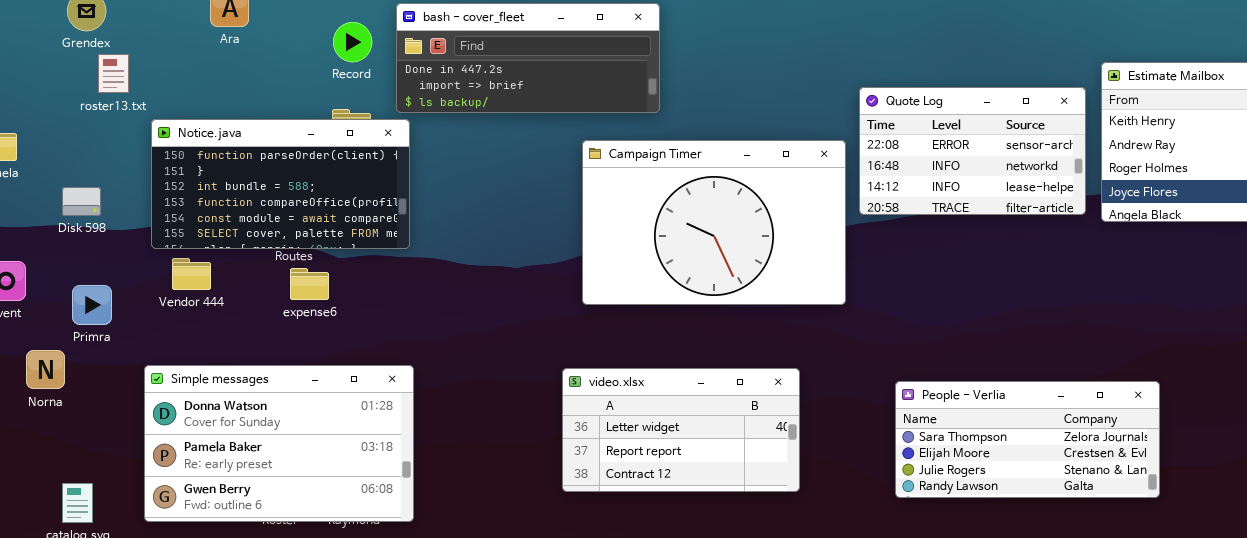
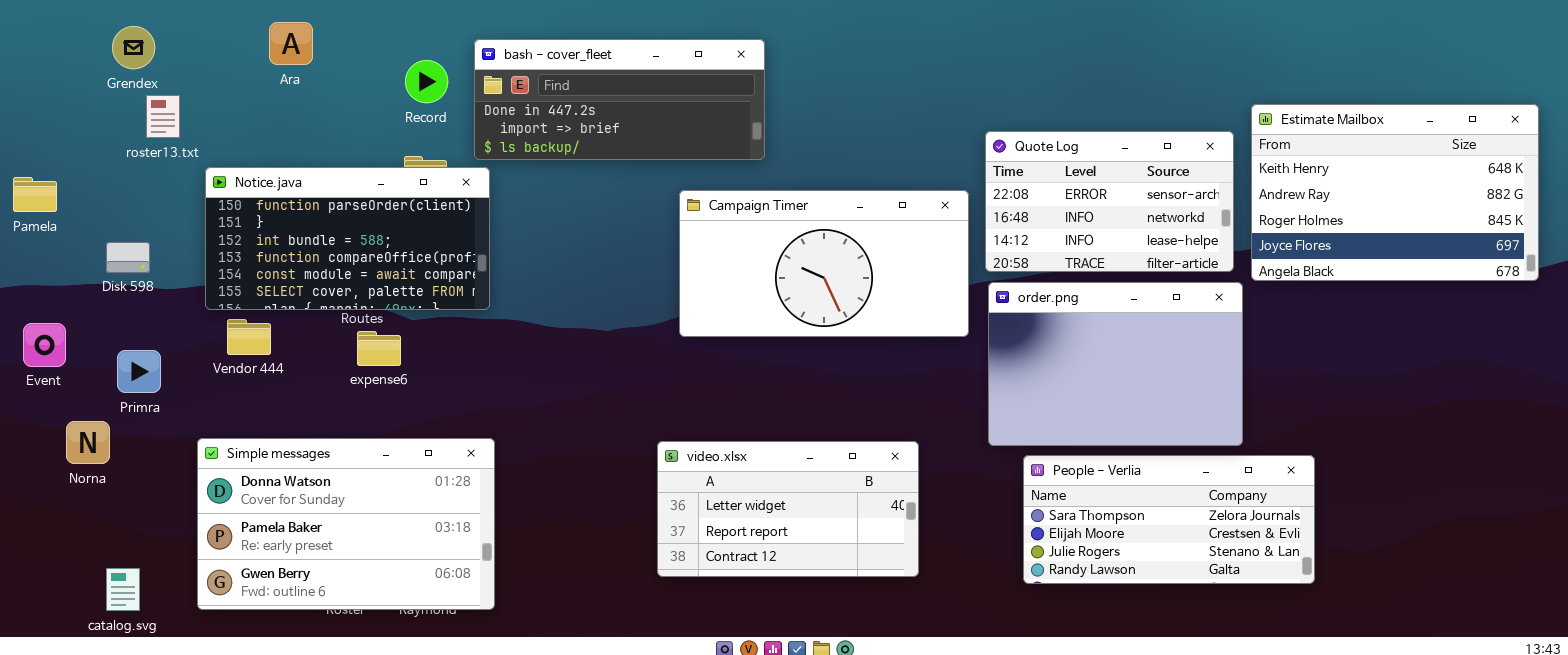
Campaign Timer: [582,140,846,305] -> [679,190,969,337], resized
order.png: none -> [988,282,1243,446], opened

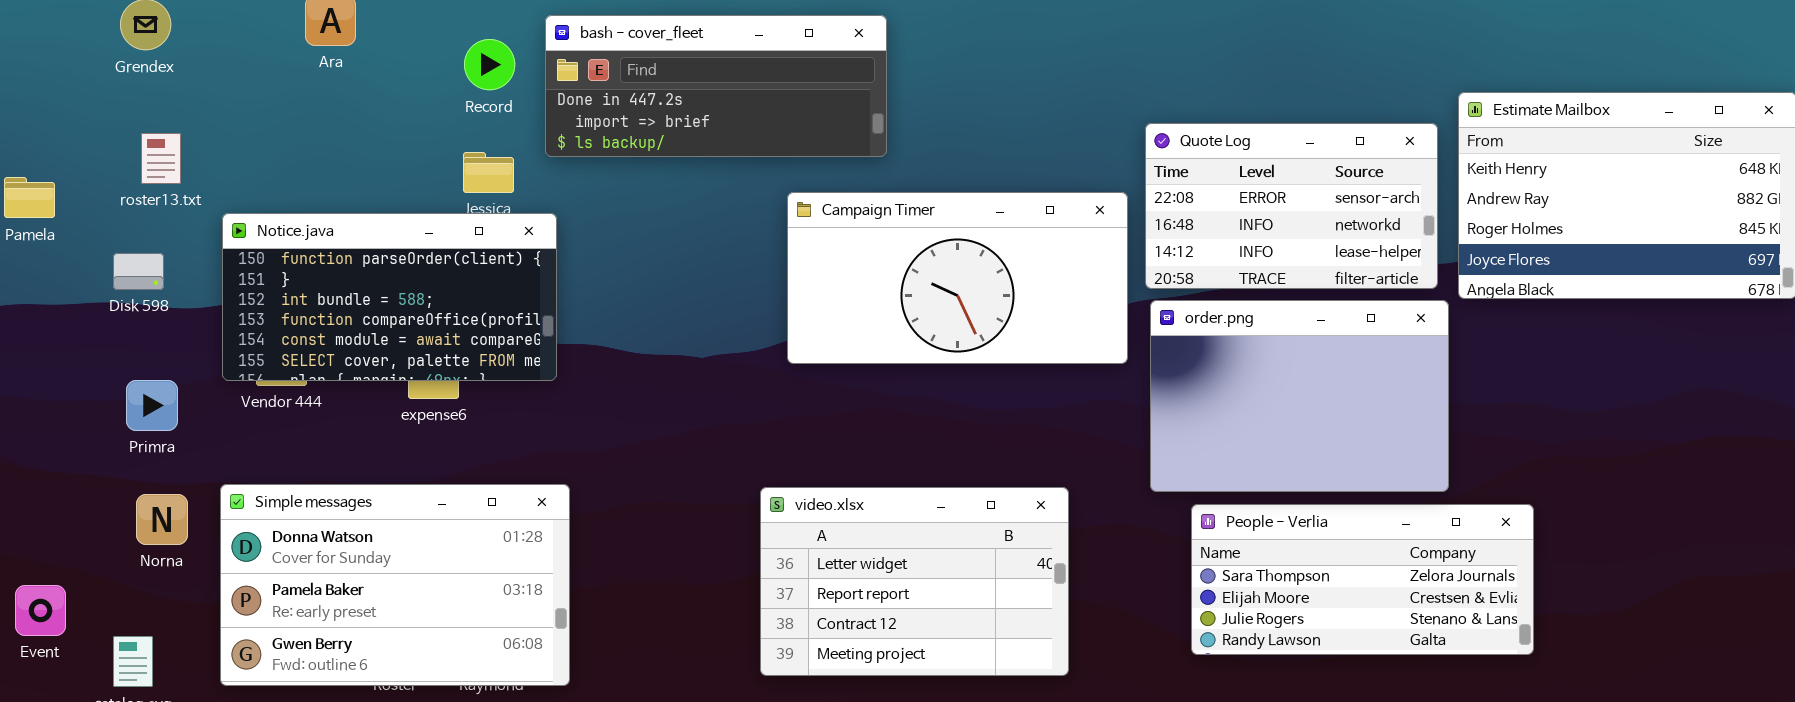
roster13.txt: [146,95,180,138] -> [141,133,181,184], moved
Notice.java: [205,167,490,310] -> [222,213,557,381], moved
Event: [23,323,66,367] -> [15,585,66,636], moved
Norna: [66,421,110,464] -> [136,494,188,545], moved
video.xlsx: [657,441,919,577] -> [760,487,1069,676], resized

